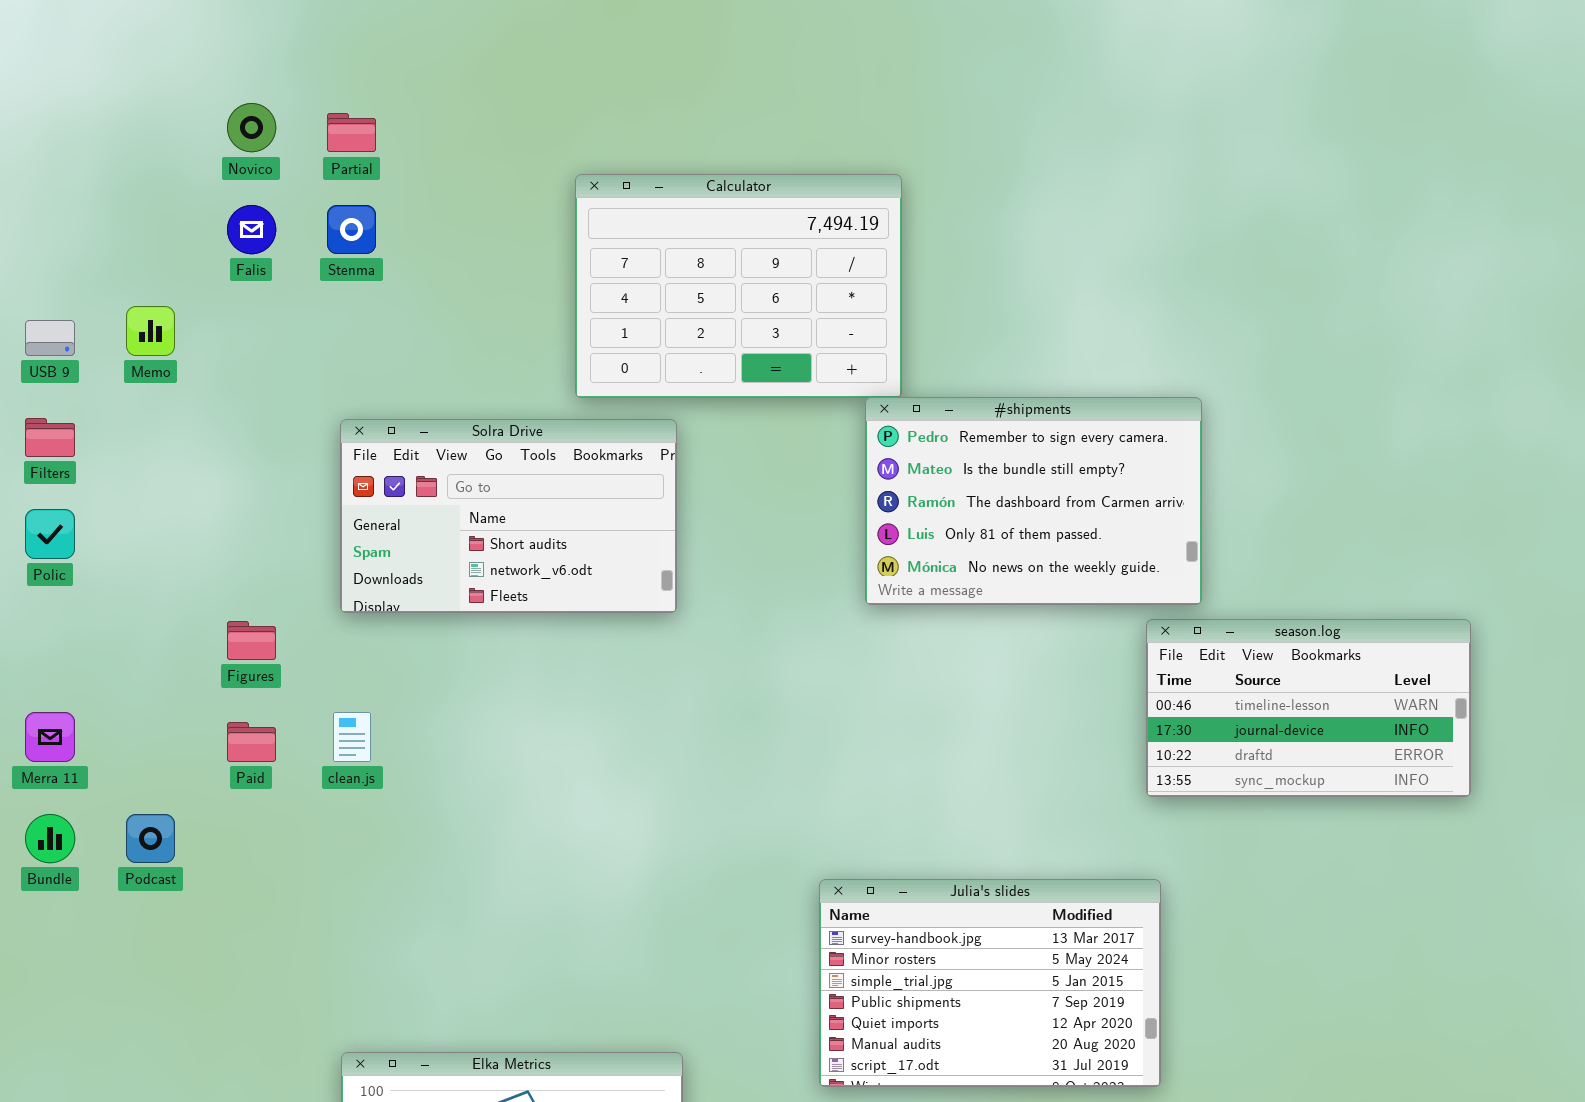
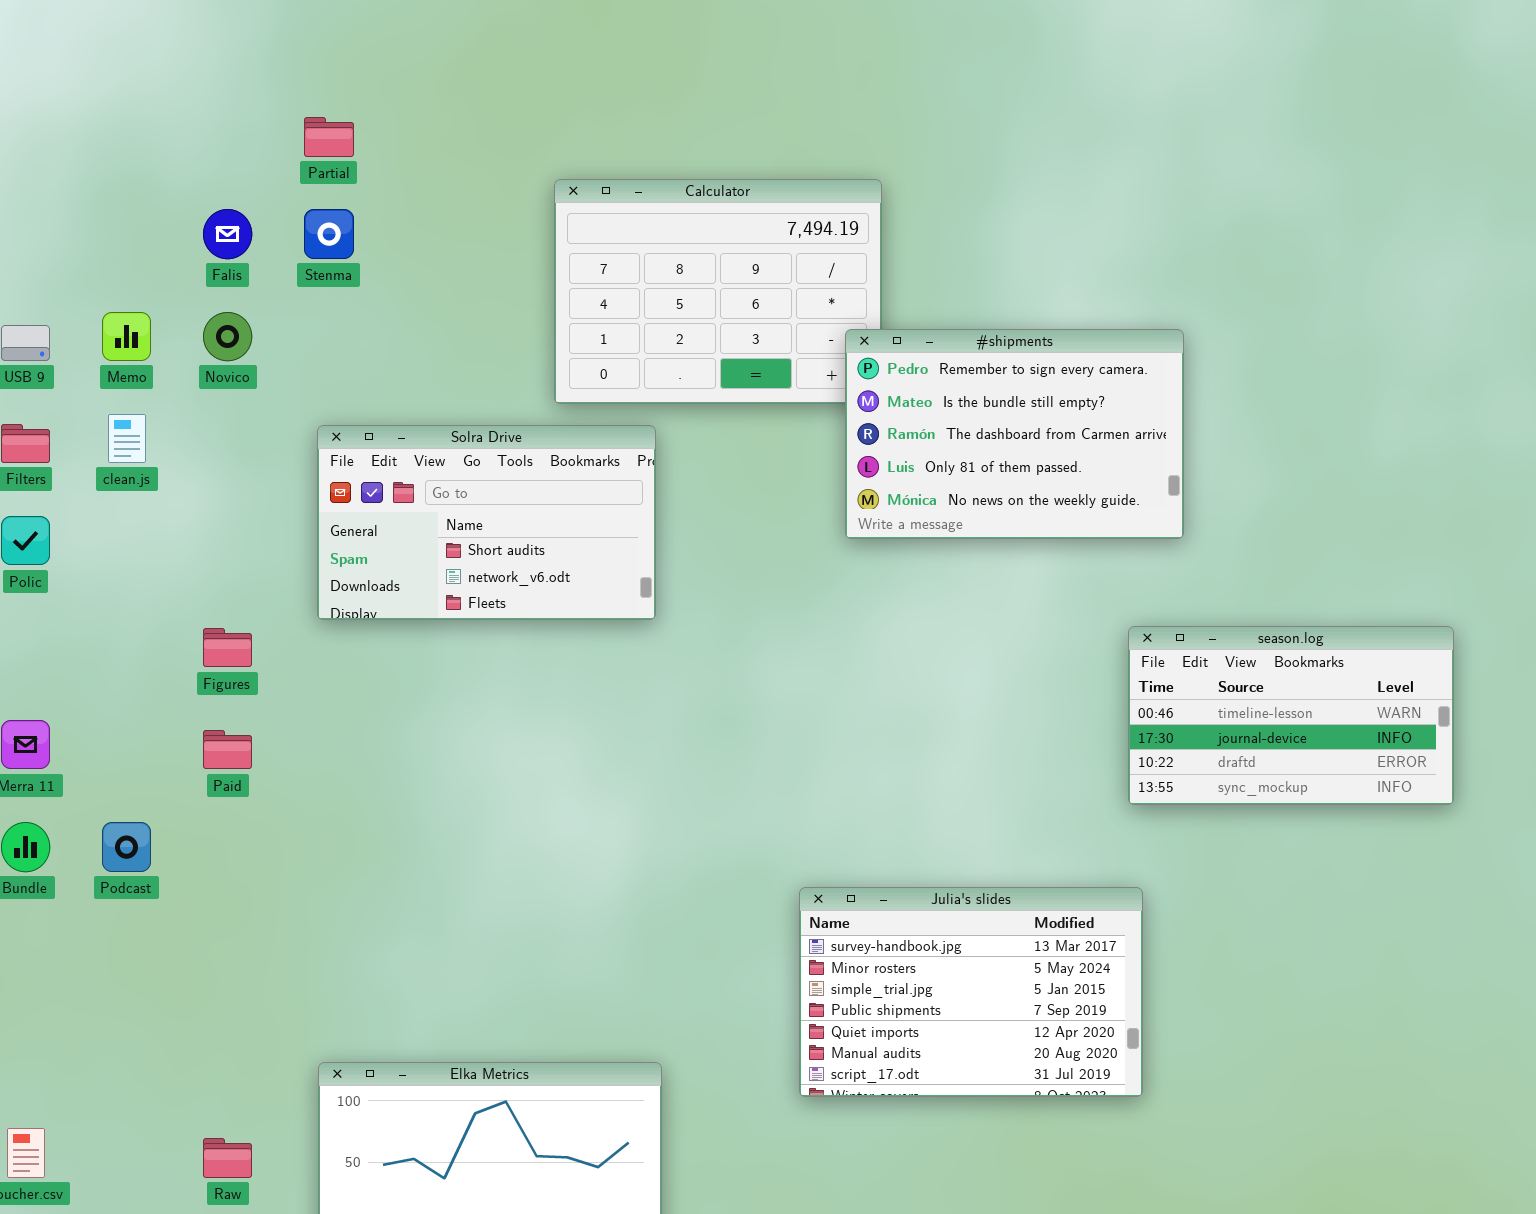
Novico: [227,103,276,152] -> [203,312,252,361], moved
#shipments: [865,397,1202,605] -> [845,329,1184,539], moved
clean.js: [333,712,371,762] -> [108,414,146,463], moved

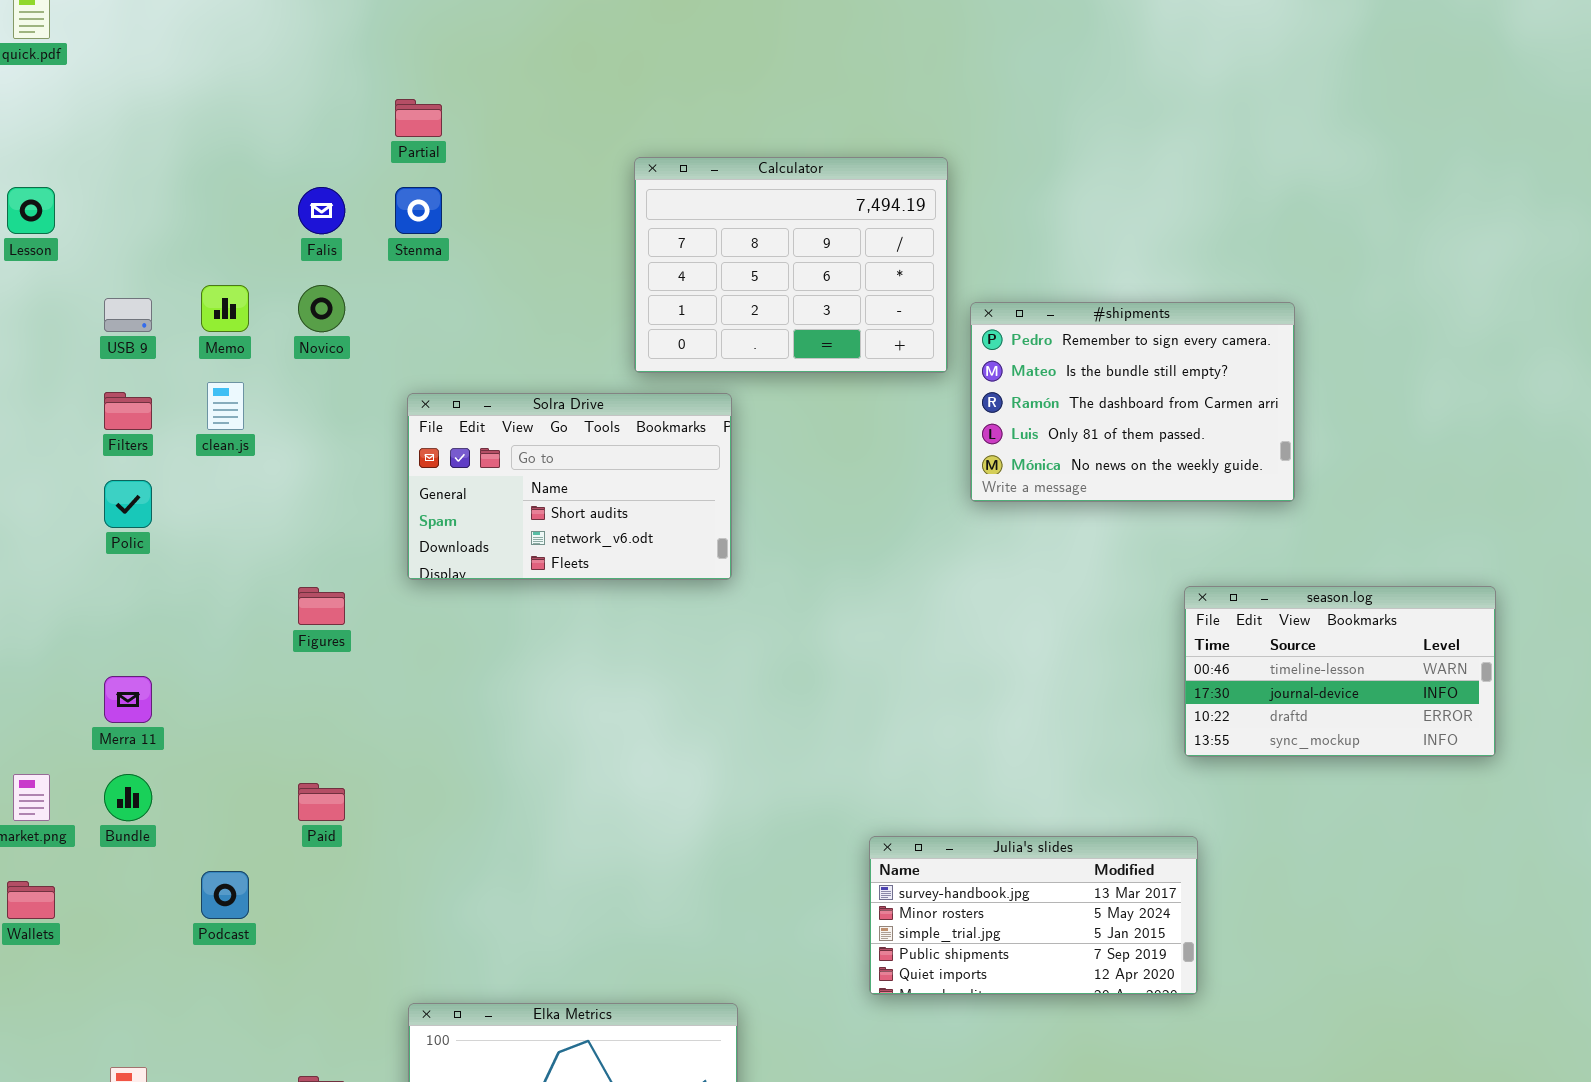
#shipments: [845,329,1184,539] -> [970,302,1295,502], moved
Paid: [203,730,252,769] -> [298,783,345,821], moved
Podcast: [102,822,151,872] -> [201,871,249,919], moved
Julia's slides: [799,887,1143,1097] -> [869,836,1198,995], resized

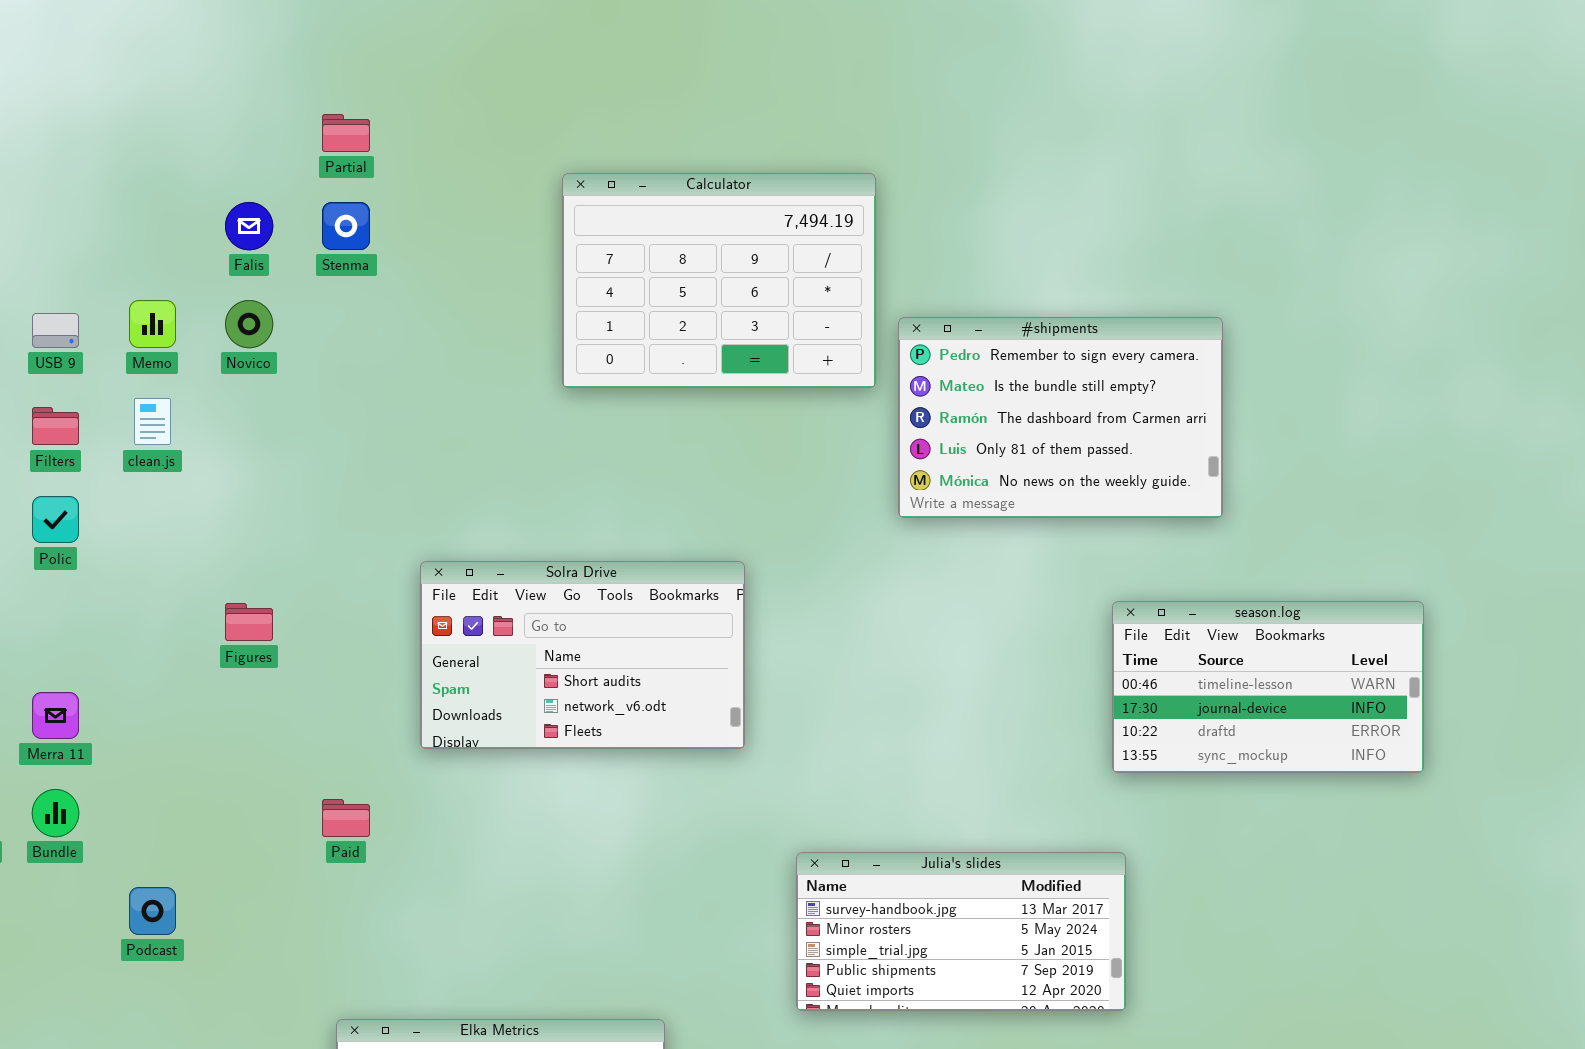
Solra Drive: [407,393,732,580] -> [420,561,745,749], moved
Paid: [298,783,345,821] -> [322,799,370,837], moved

